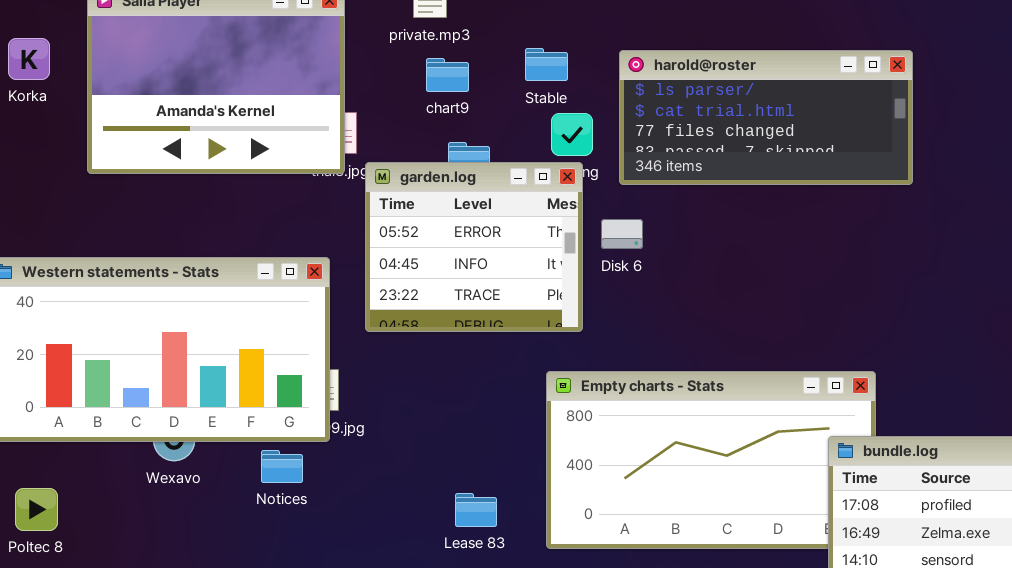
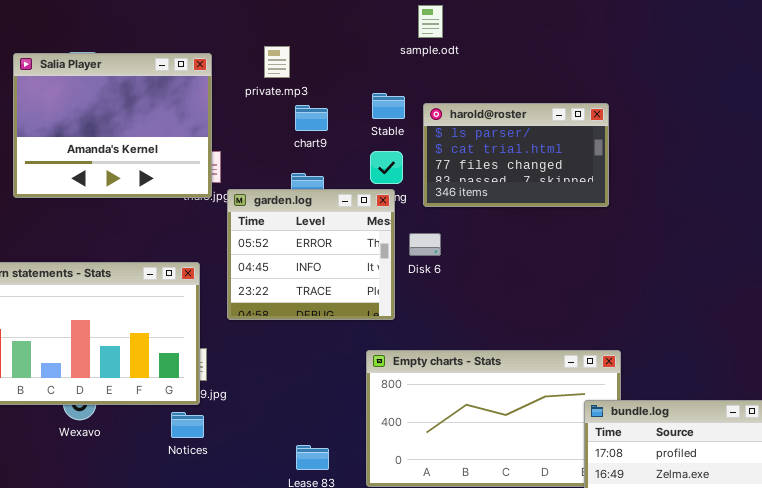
Stable: [525,48,568,81] -> [372,93,405,119], moved
harold@roster: [619,50,913,185] -> [423,103,609,207], resized
chart9: [426,58,469,92] -> [295,105,328,131], moved
Notices: [261,450,303,483] -> [171,412,204,438], moved

